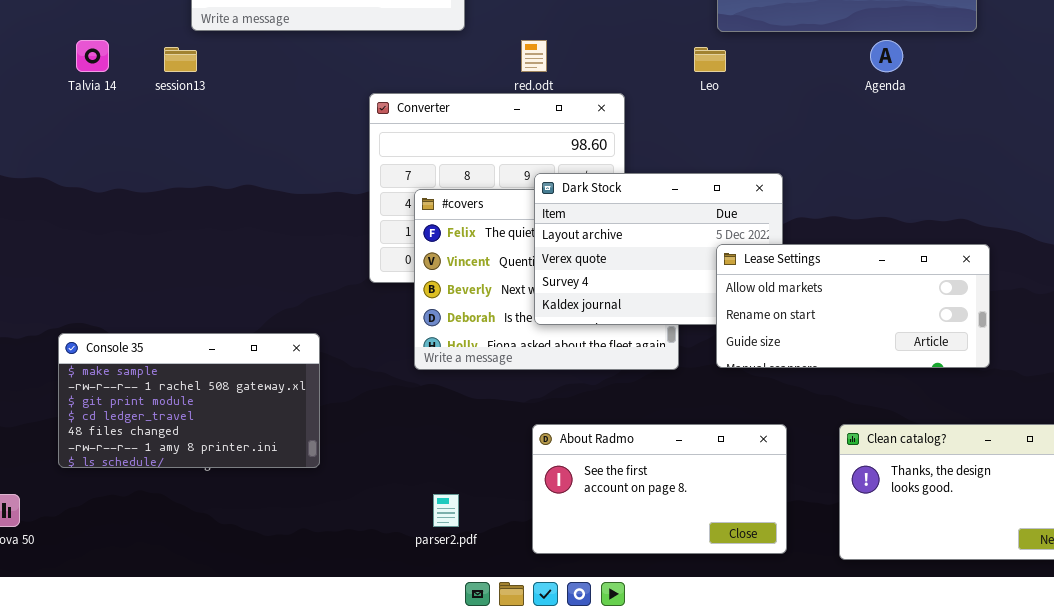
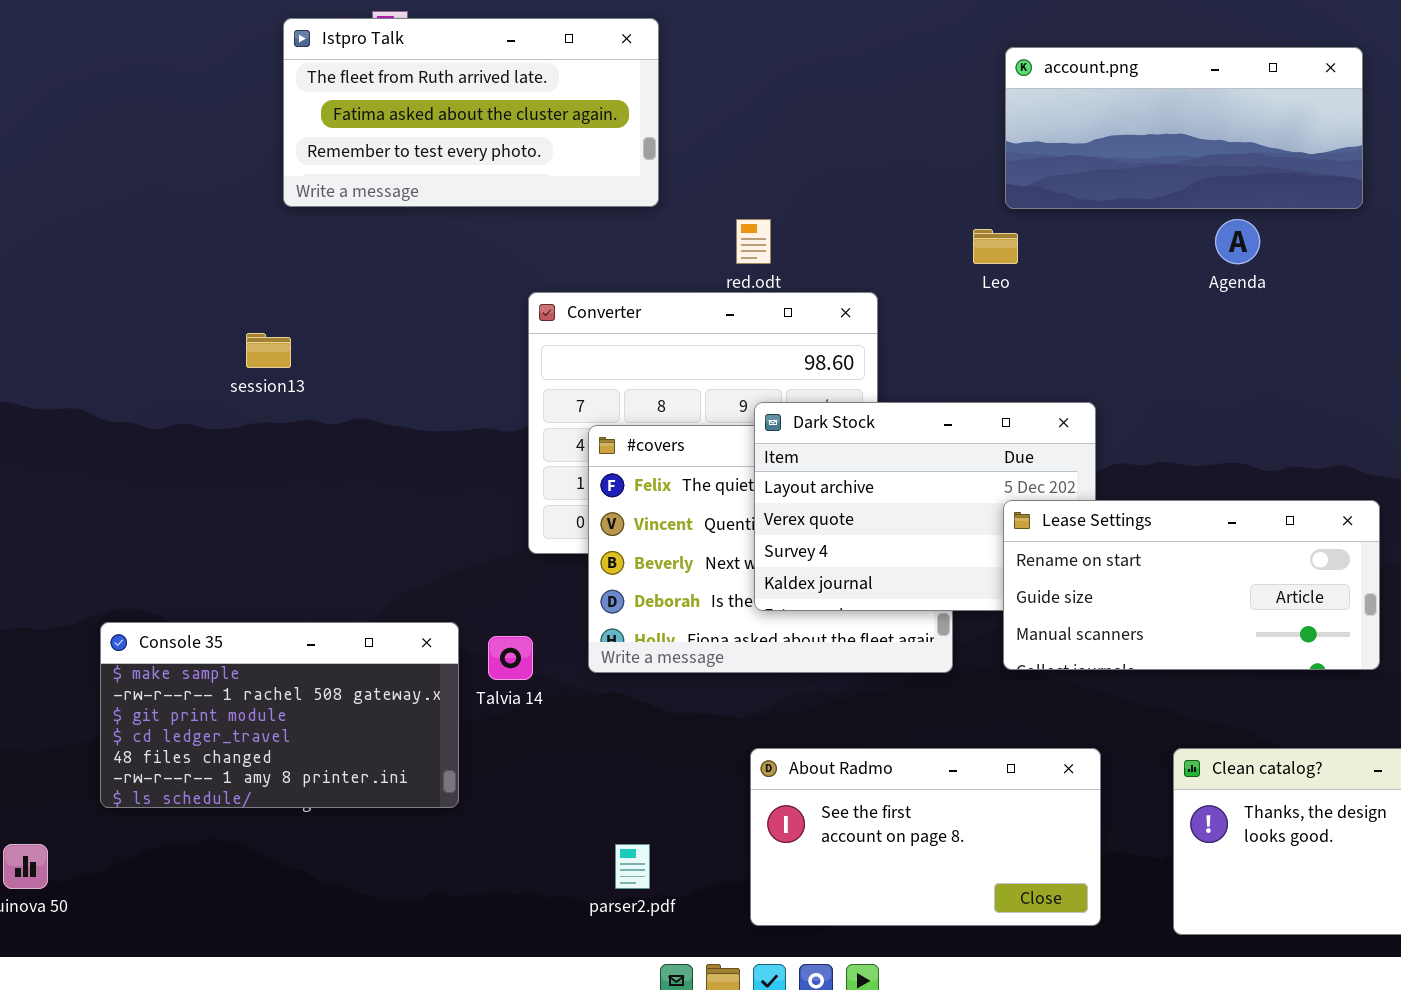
Talvia 14: [76,40,109,72] -> [488,636,533,680], moved
session13: [164,47,197,72] -> [246,333,291,368], moved
Lease Settings: [716,244,990,368] -> [1003,500,1380,670], scrolled down 1 row

